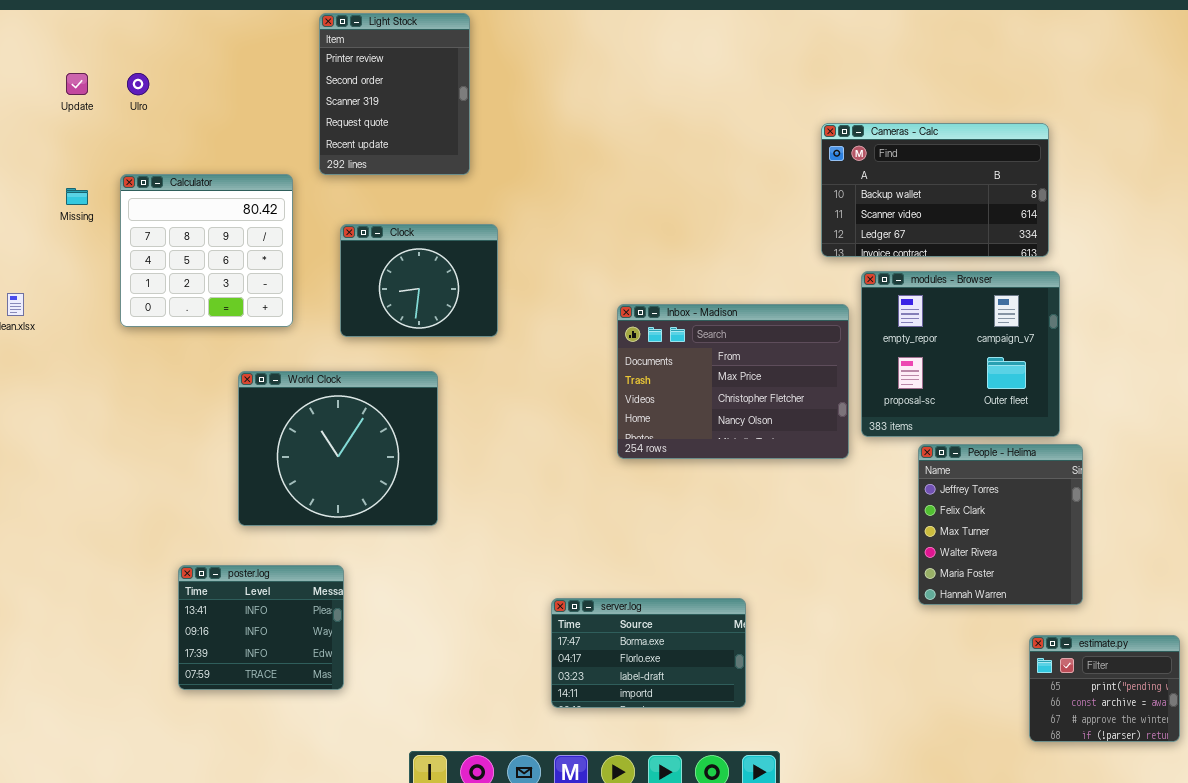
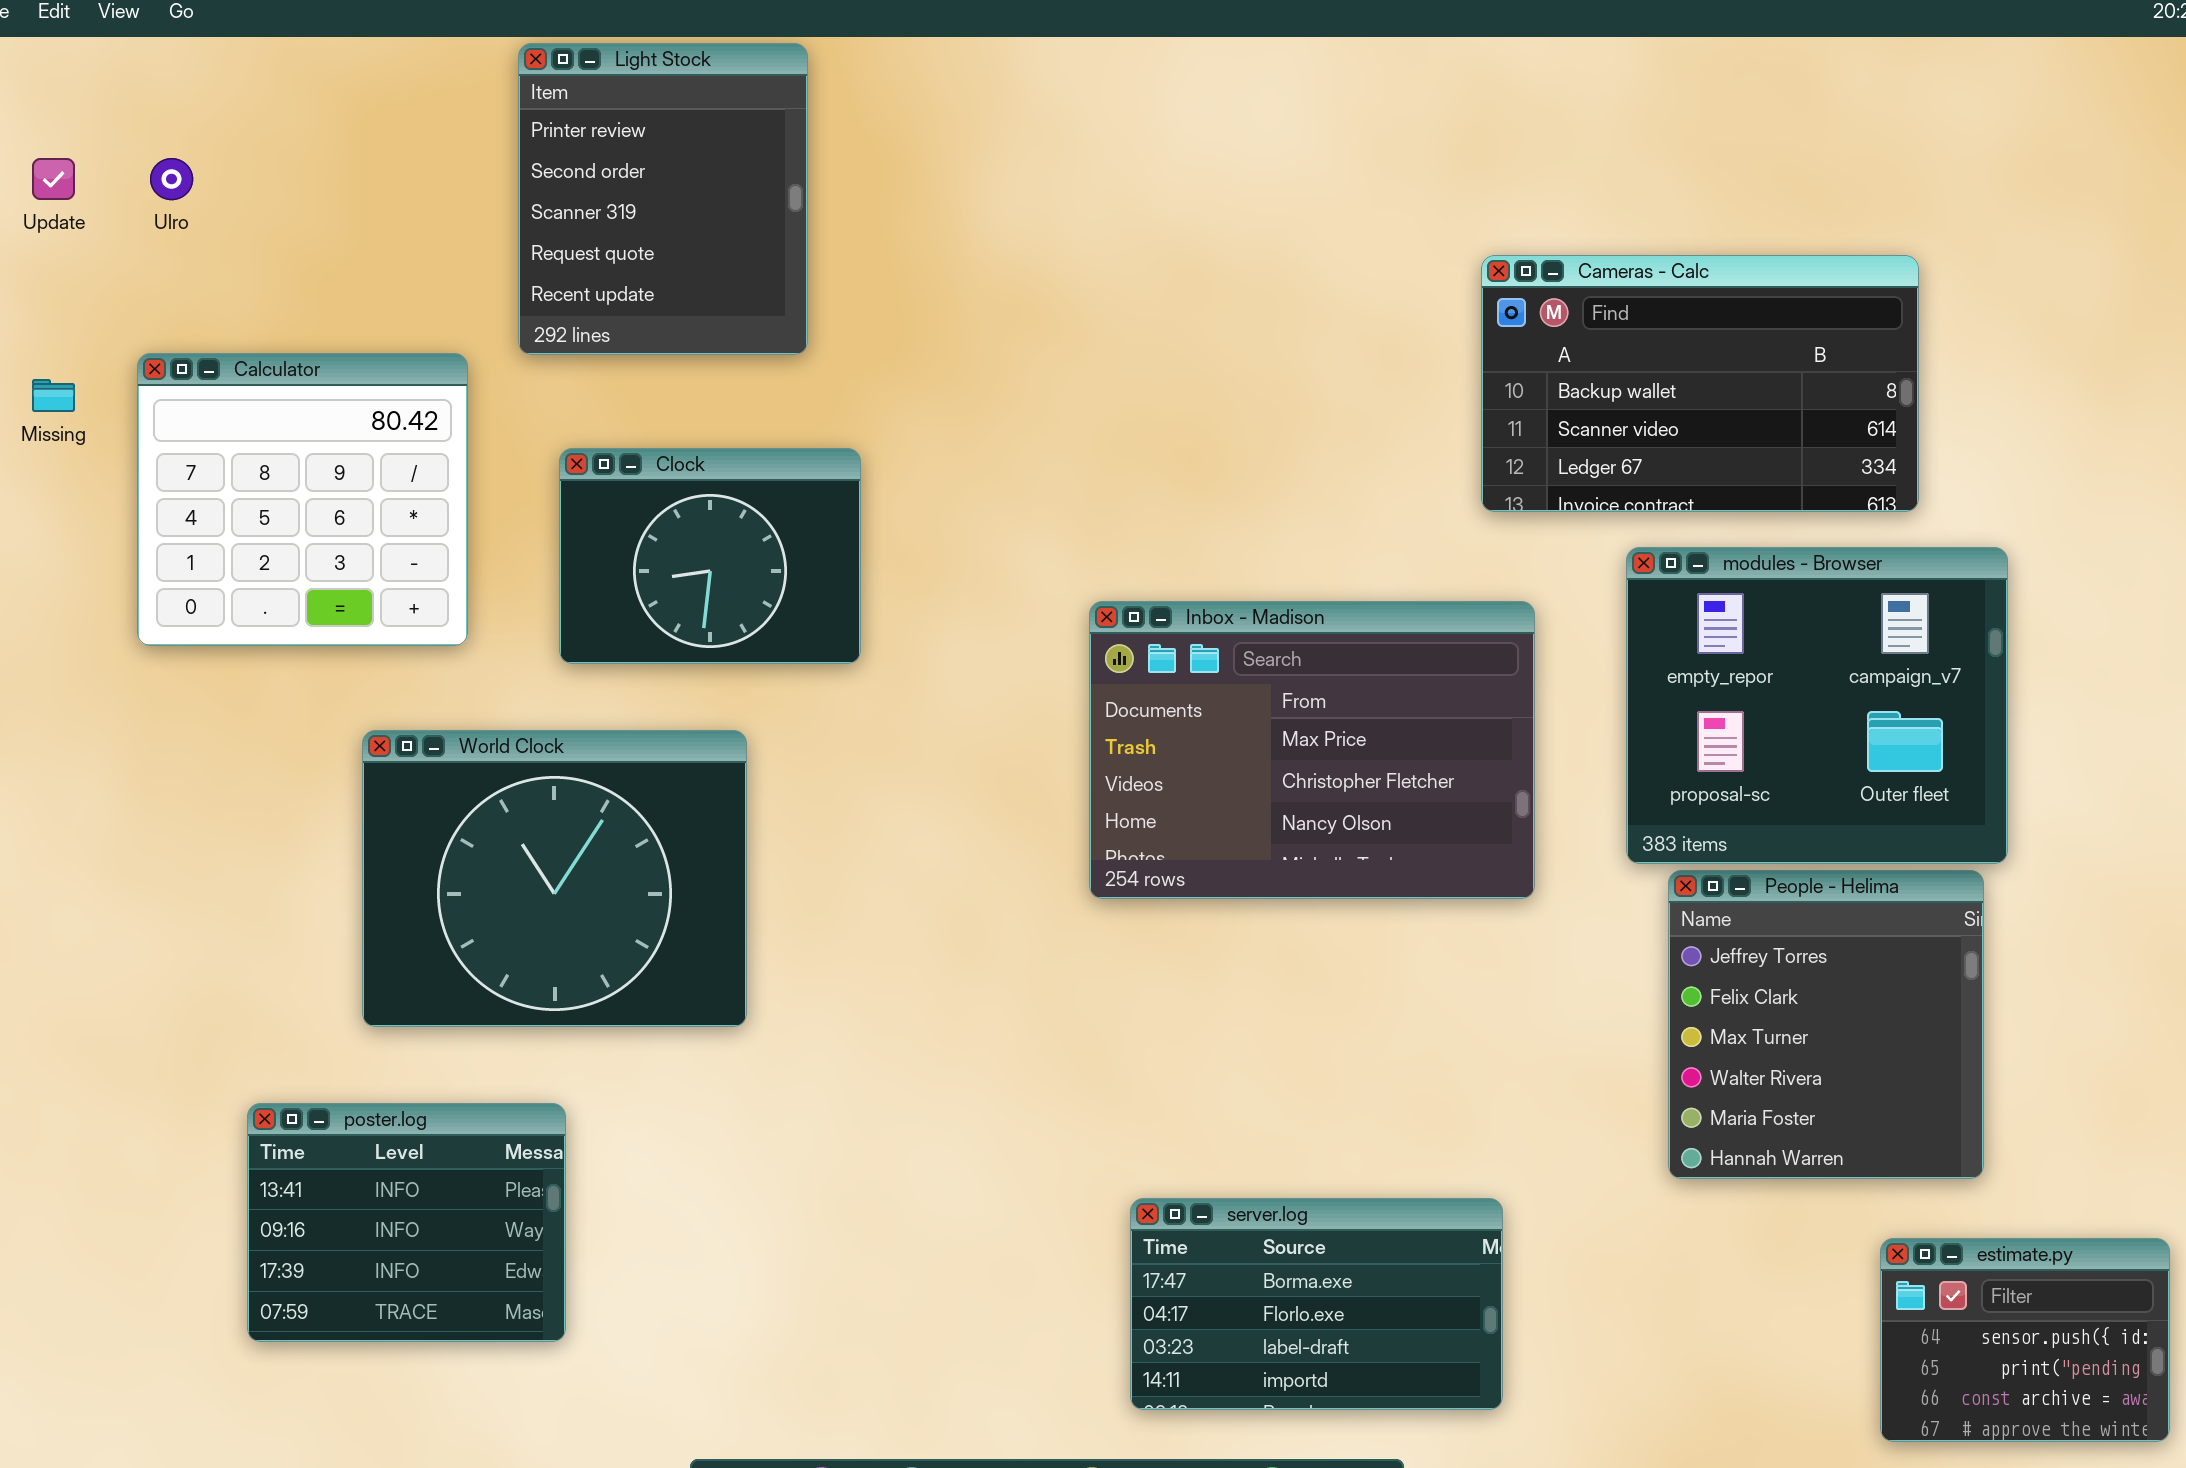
modules - Browser: [861,271,1060,437] -> [1626,547,2008,864], moved
server.log: [551,598,746,708] -> [1130,1198,1503,1410], moved
estimate.py: [1029,635,1180,742] -> [1880,1238,2170,1442], scrolled up 1 row

